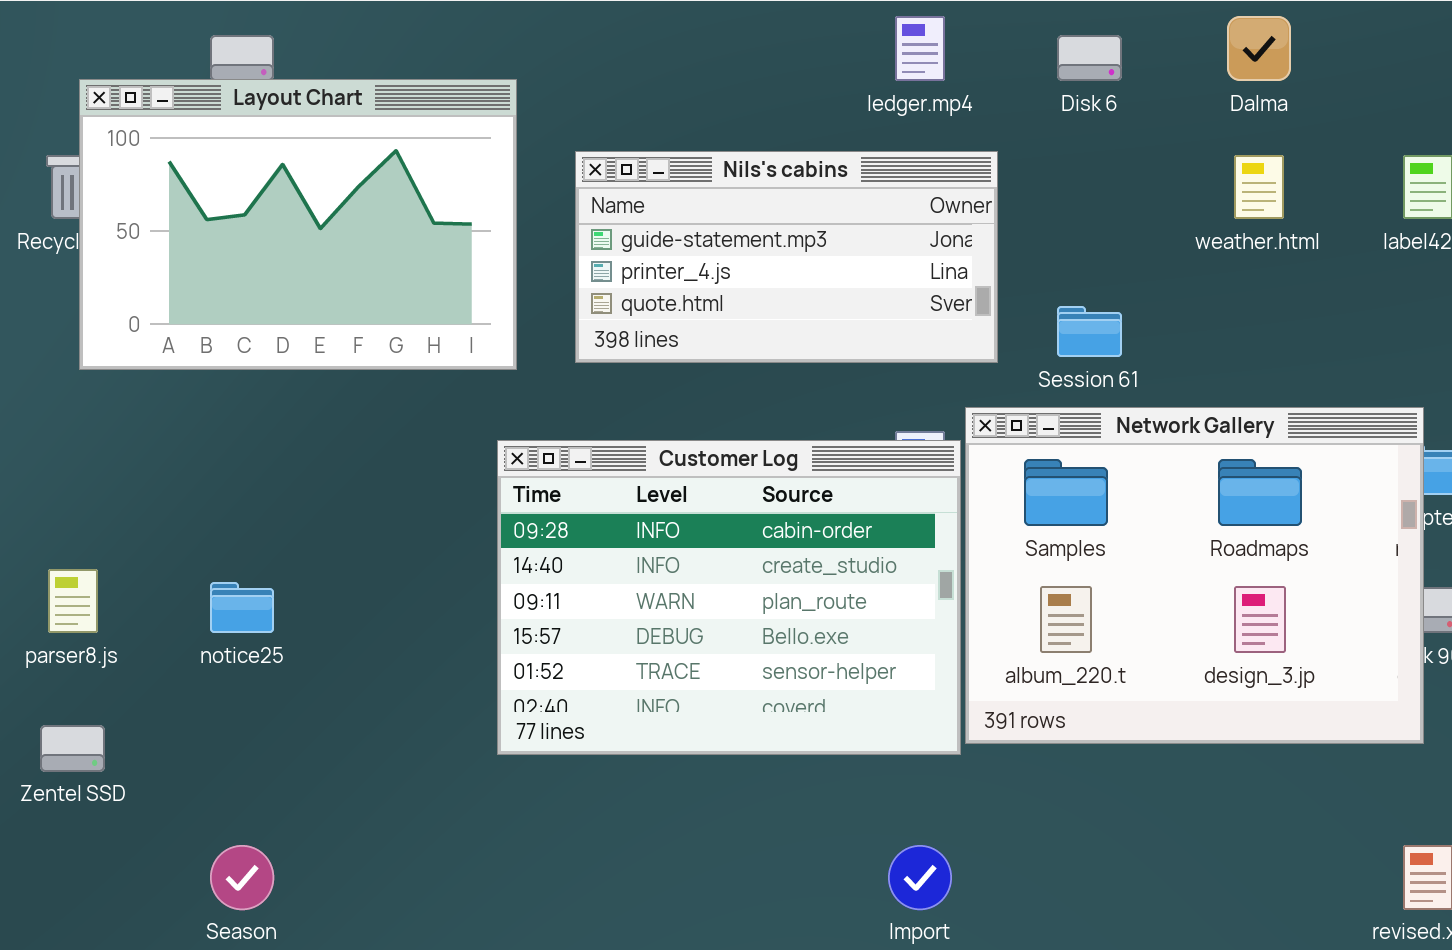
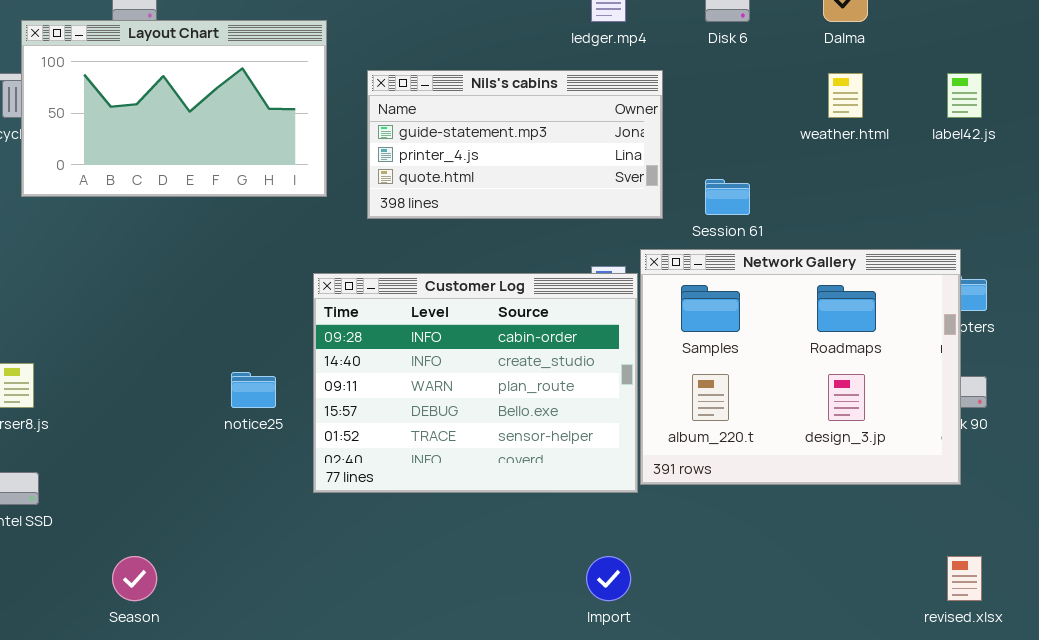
Layout Chart: [79,79,517,370] -> [21,20,327,197], resized
notice25: [210,582,274,633] -> [231,372,276,408], moved

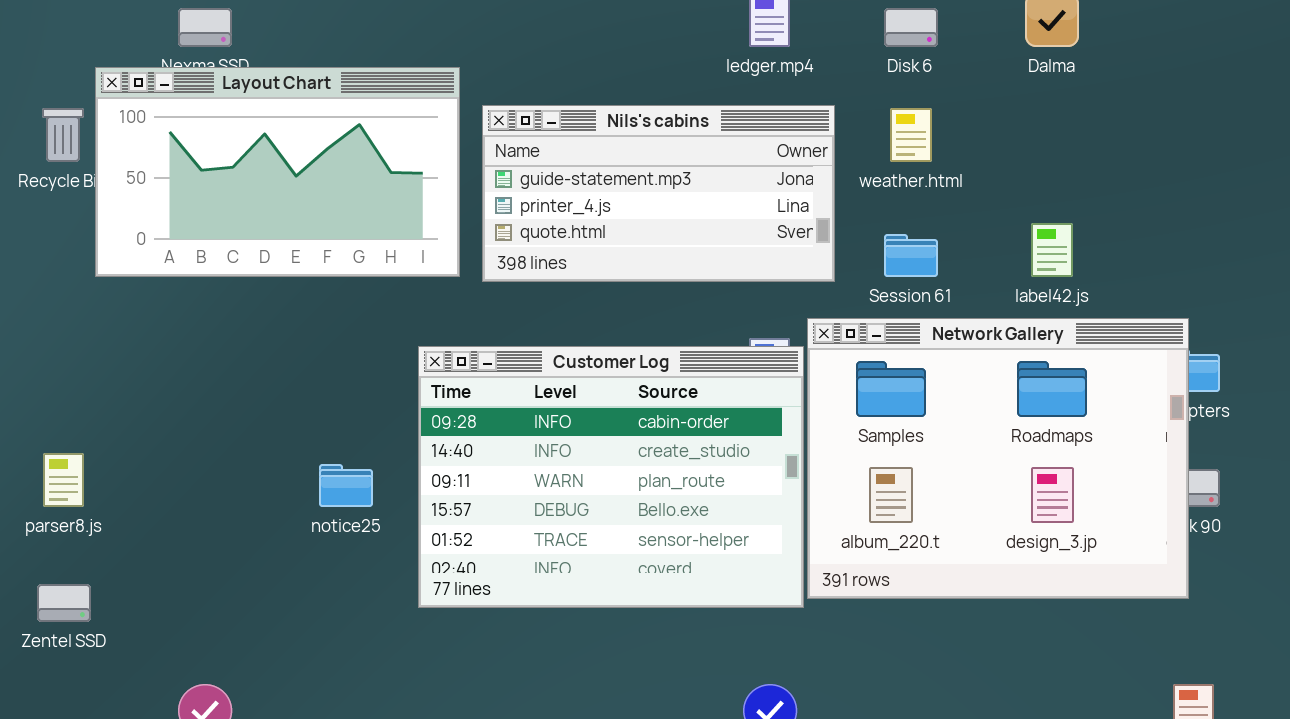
Layout Chart: [21,20,327,197] -> [95,67,460,277], moved
weather.html: [828,73,863,118] -> [890,108,932,162], moved
label42.js: [947,73,982,118] -> [1031,223,1073,277], moved

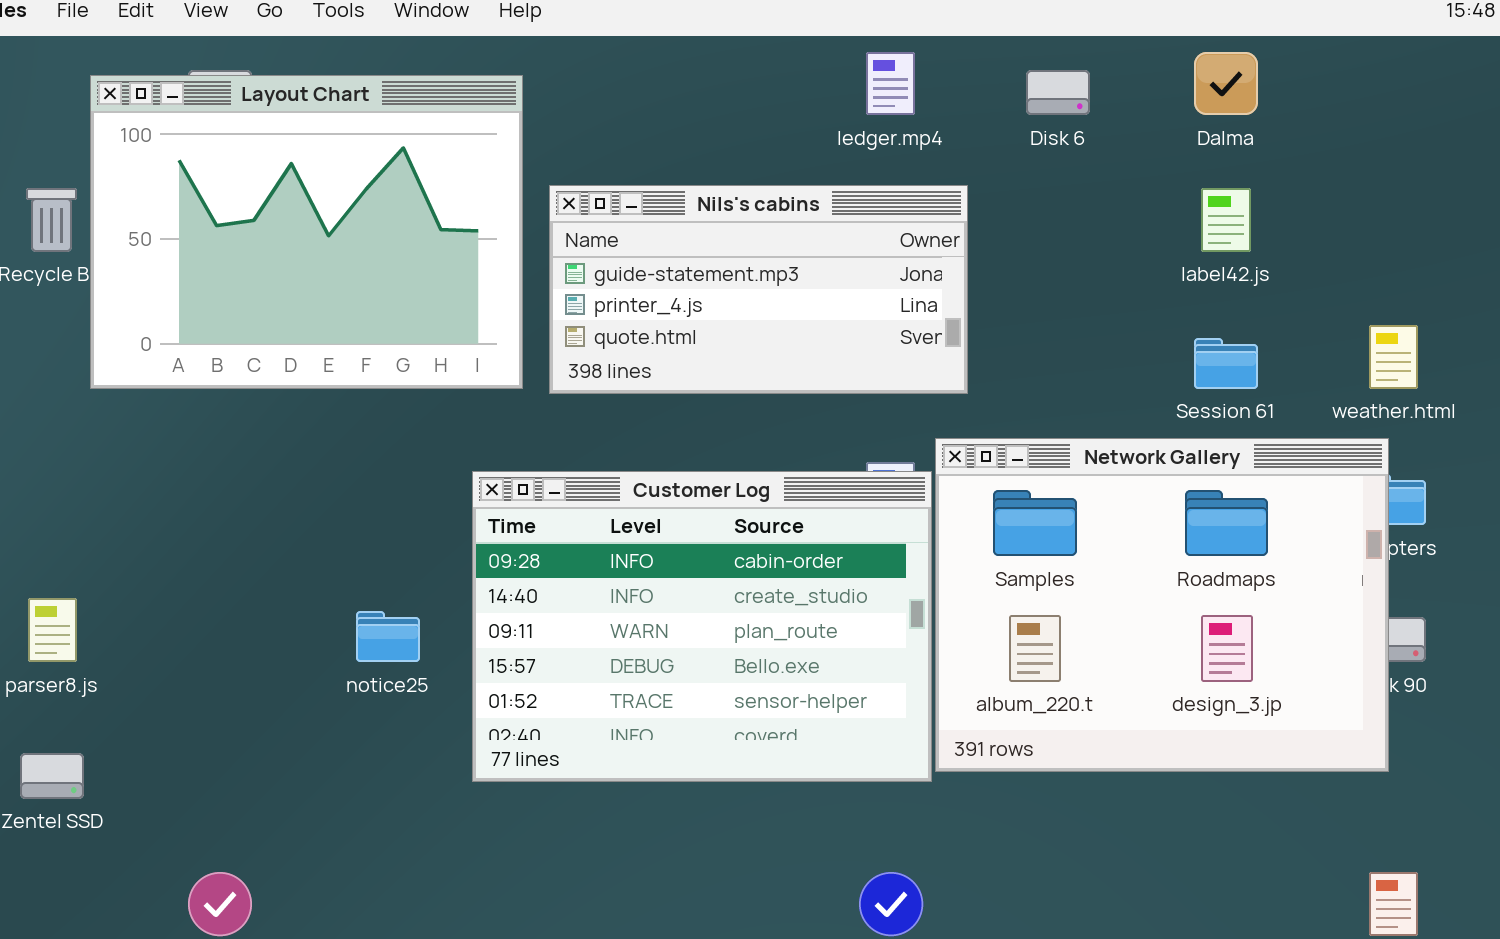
Layout Chart: [95,67,460,277] -> [90,75,523,389], resized
weather.html: [890,108,932,162] -> [1369,325,1418,389], moved
label42.js: [1031,223,1073,277] -> [1201,188,1251,252], moved
Session 61: [884,234,938,277] -> [1194,338,1258,389], moved

